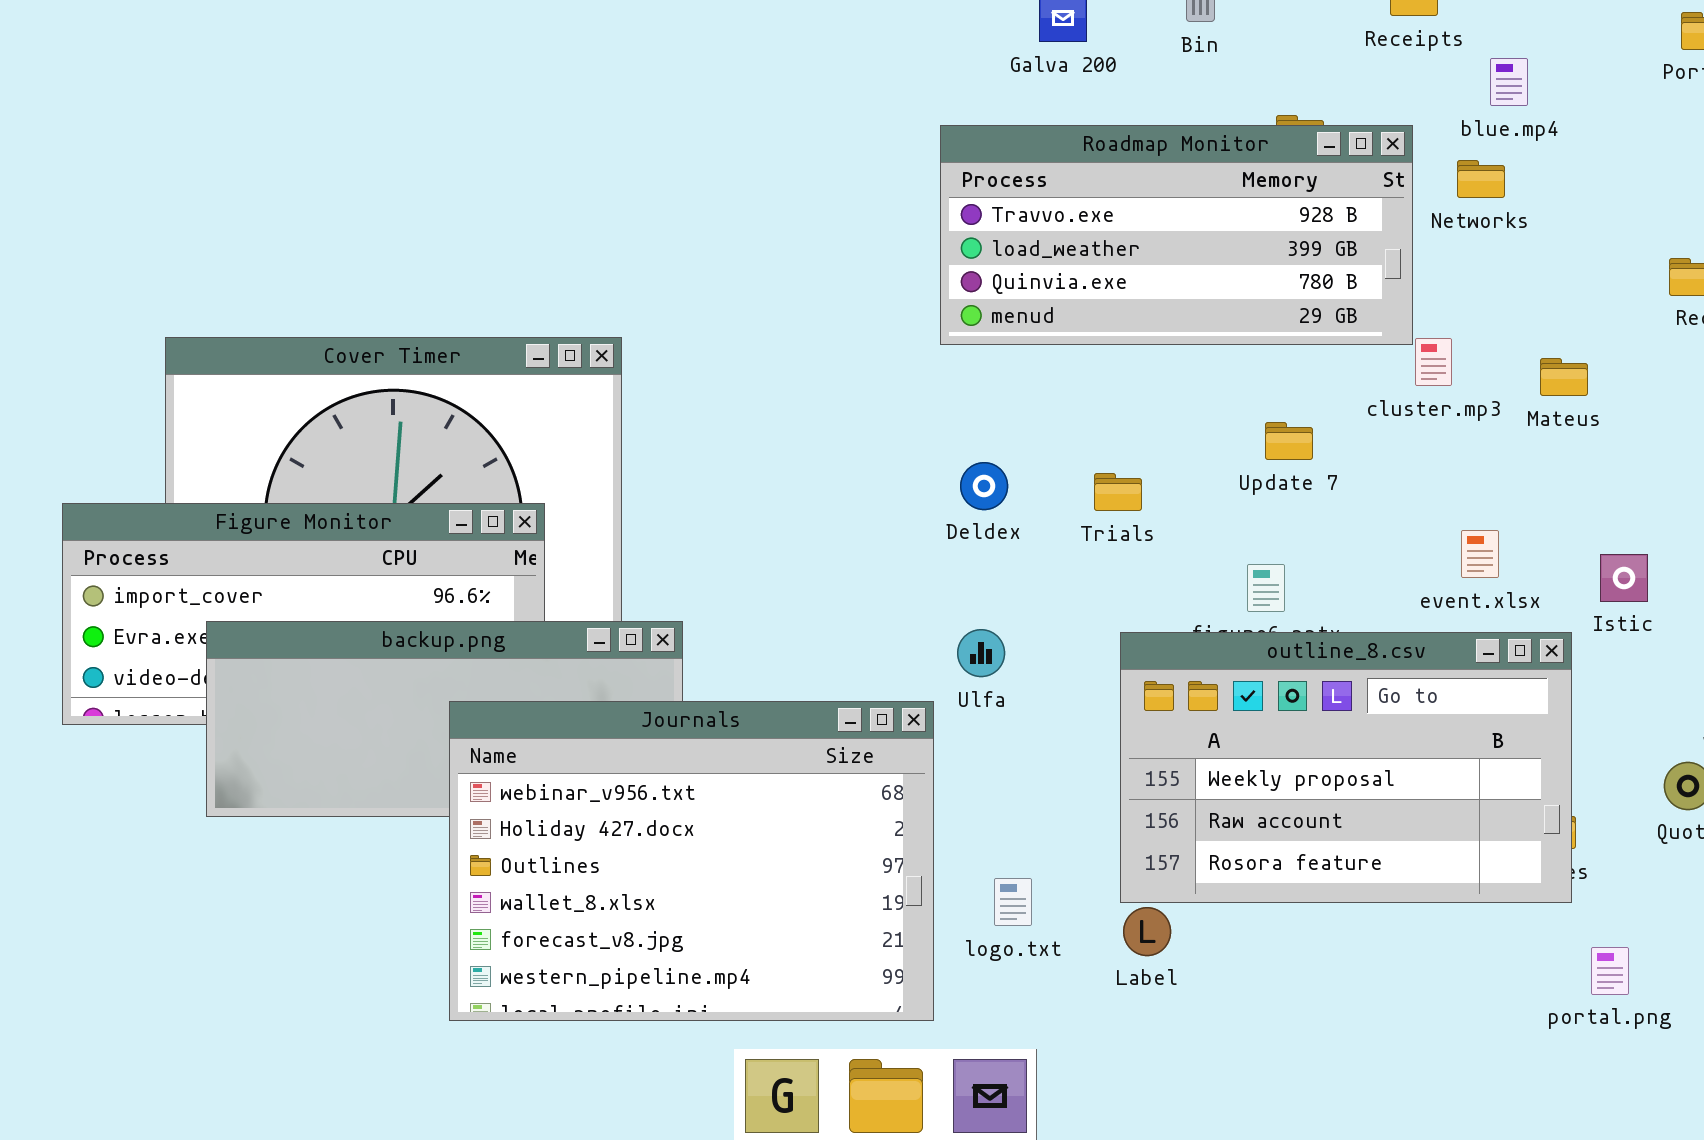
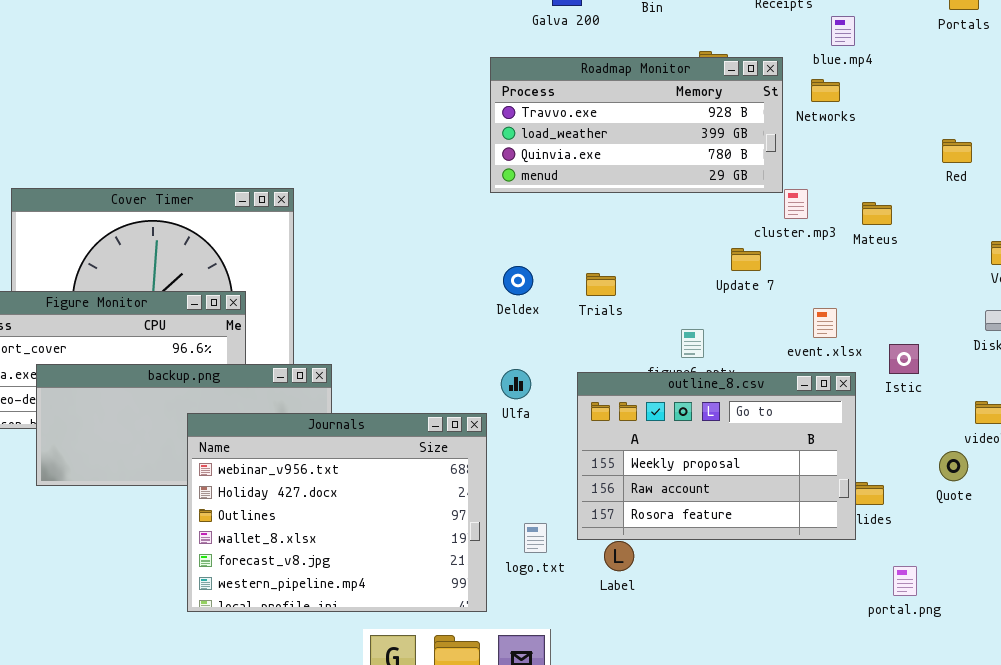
Update 7: [1265,422,1313,460] -> [731,248,761,271], moved
Istic: [1600,554,1648,602] -> [889,344,919,374], moved
outline_8.csv: [1120,632,1572,903] -> [577,372,856,540], moved

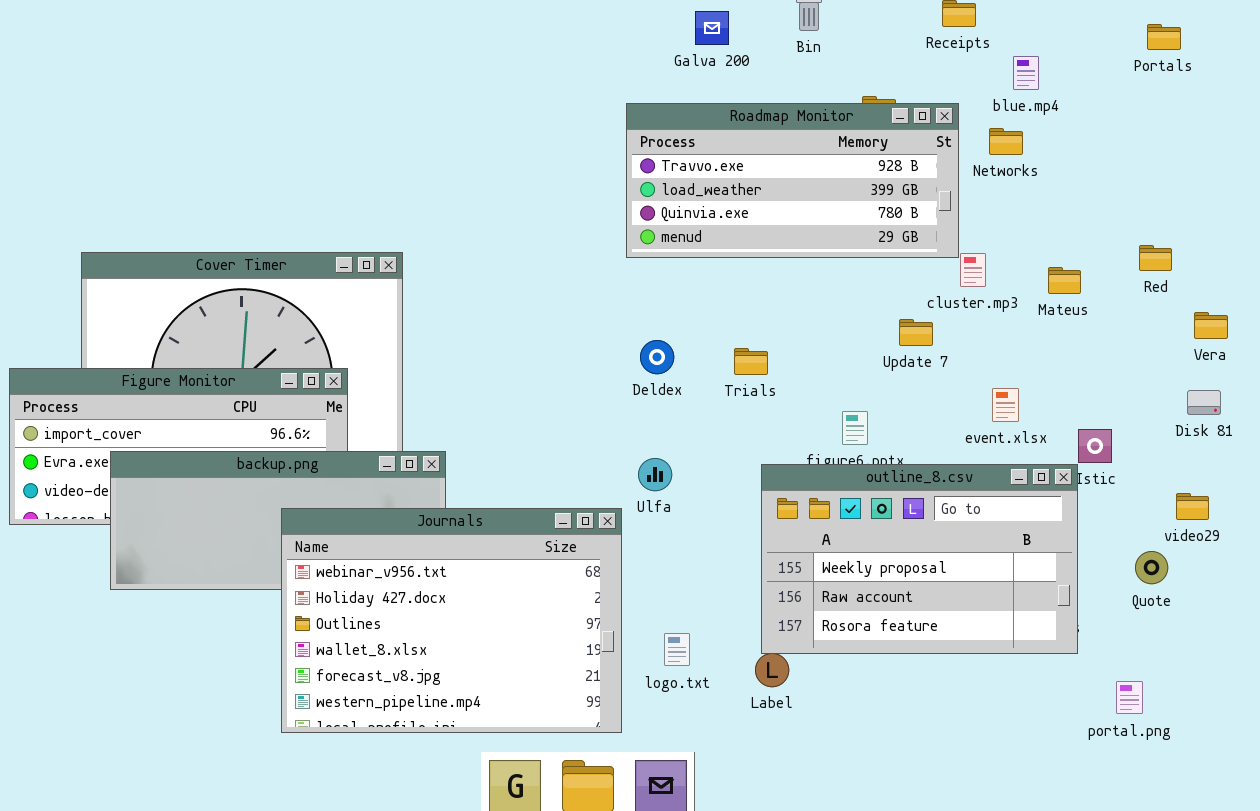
Red: [942,139,972,163] -> [1139,245,1172,271], moved
outline_8.csv: [577,372,856,540] -> [761,464,1078,654], moved
portal.png: [893,566,917,596] -> [1116,681,1143,714], moved

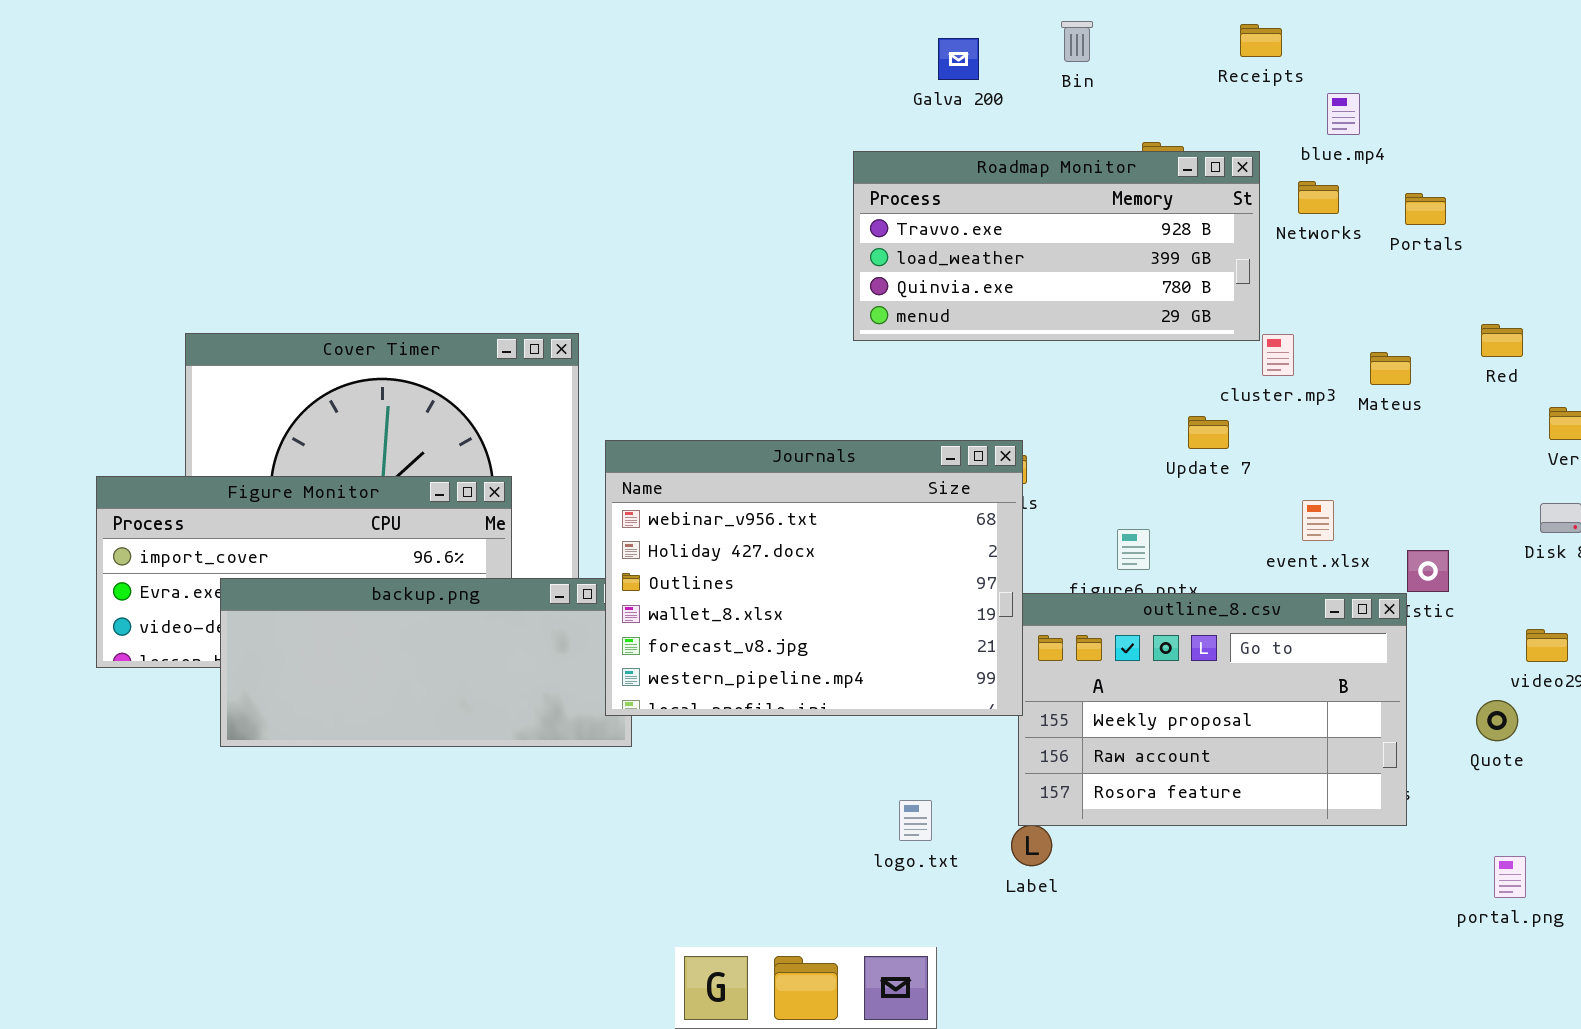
Portals: [1147,24,1181,50] -> [1405,193,1446,225], moved
Journals: [281,508,622,733] -> [605,440,1023,716], moved
portal.png: [1116,681,1143,714] -> [1494,856,1526,898], moved

